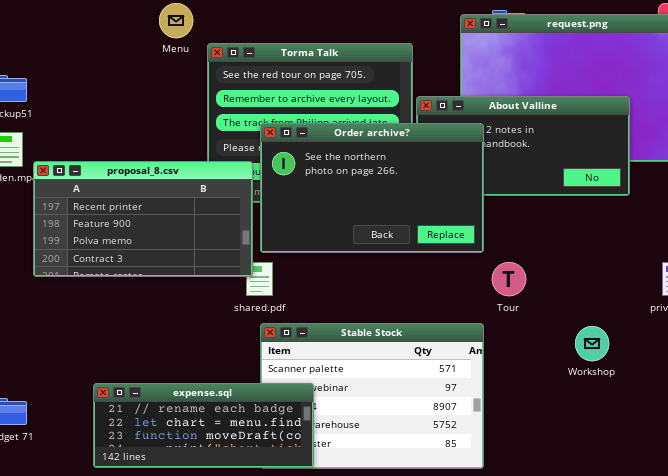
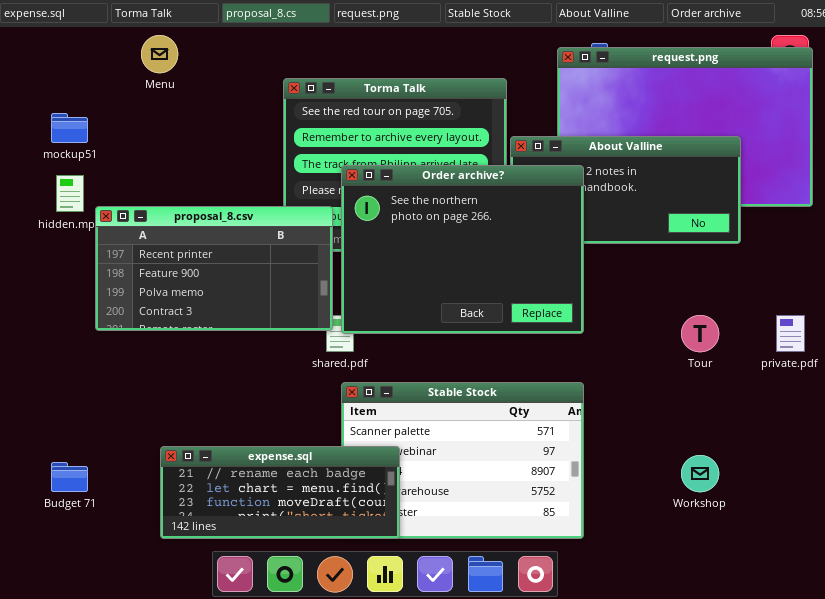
Menu: [159,3,193,38] -> [141,35,178,73], moved
Order archive?: [260,123,484,253] -> [341,165,584,334], resized
Tour: [492,262,526,296] -> [681,315,719,352], moved
Workshop: [575,326,609,361] -> [681,455,719,492], moved

